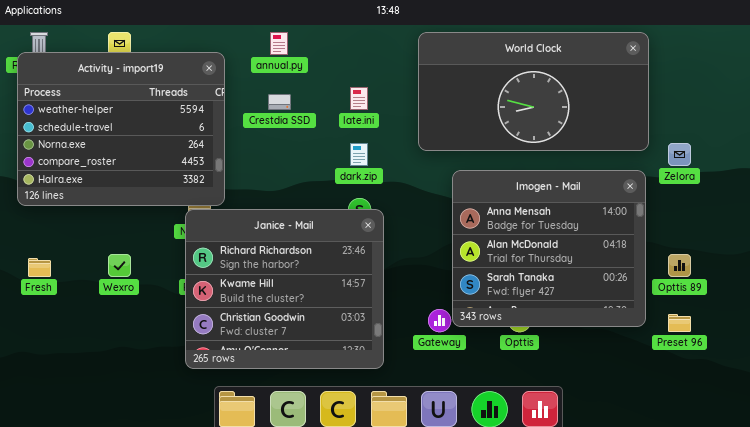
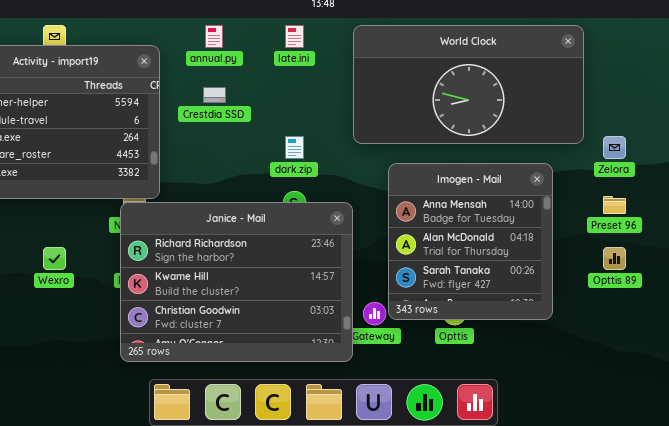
late.ini: [350,87,368,110] -> [285,25,304,48], moved
Imogen - Mail: [452,170,646,327] -> [388,163,553,320], resized
Janice - Mail: [185,209,384,369] -> [120,202,353,362], resized
Preset 96: [668,314,691,332] -> [603,196,626,214], moved

